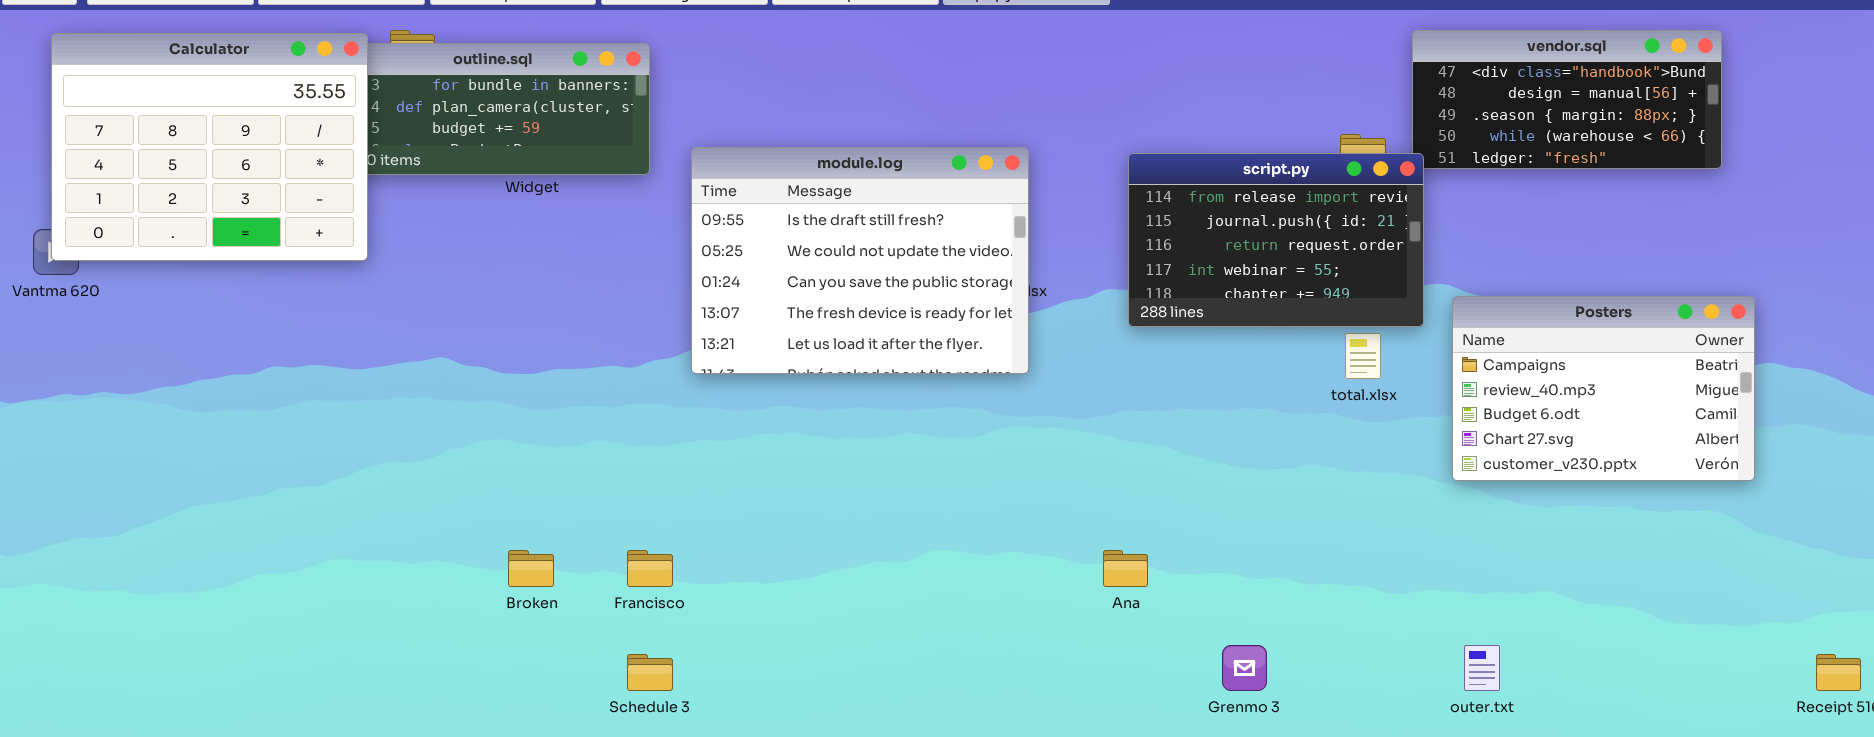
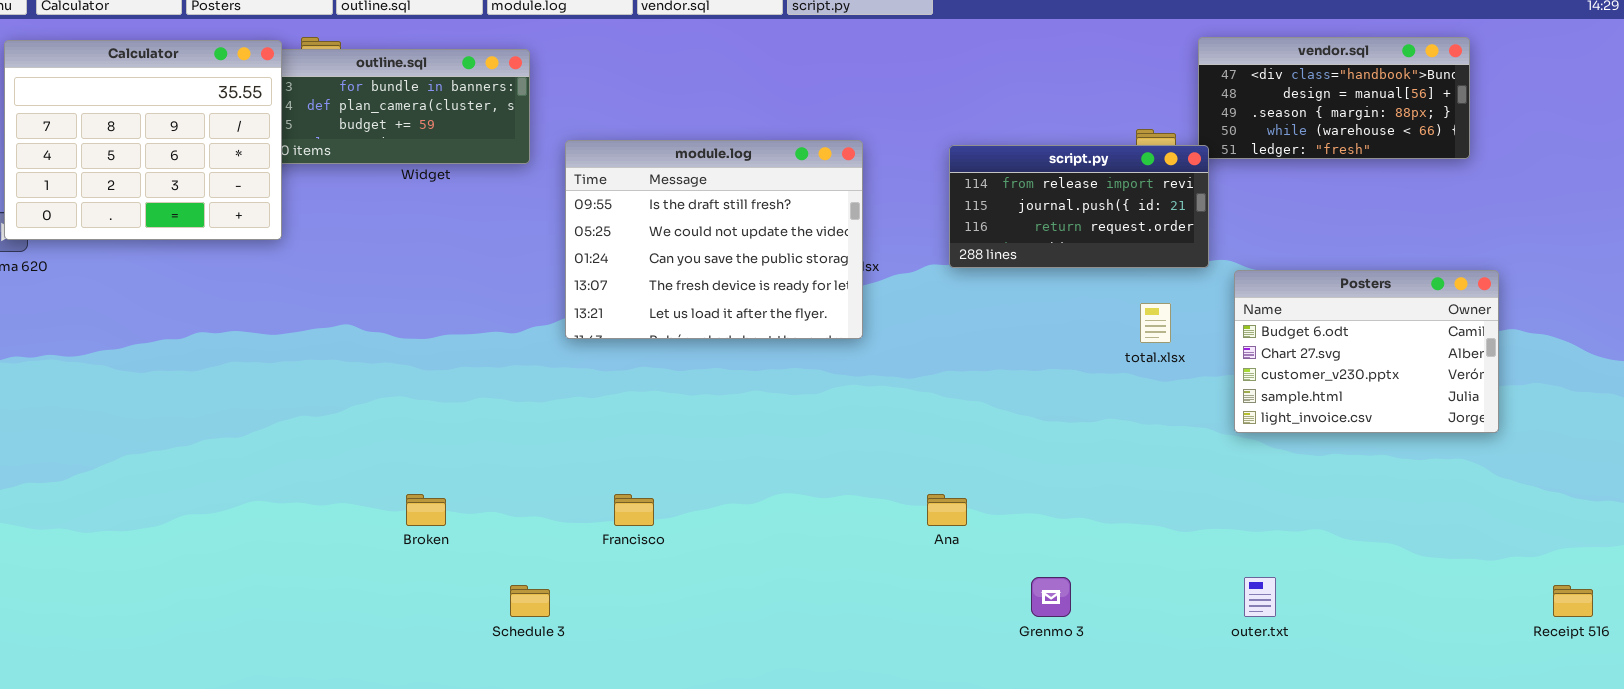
script.py: [1128,153,1424,327] -> [949,145,1209,268], resized
Posters: [1452,296,1755,481] -> [1234,270,1499,433], scrolled down 2 rows
Francisco: [627,550,673,587] -> [614,494,654,526], moved

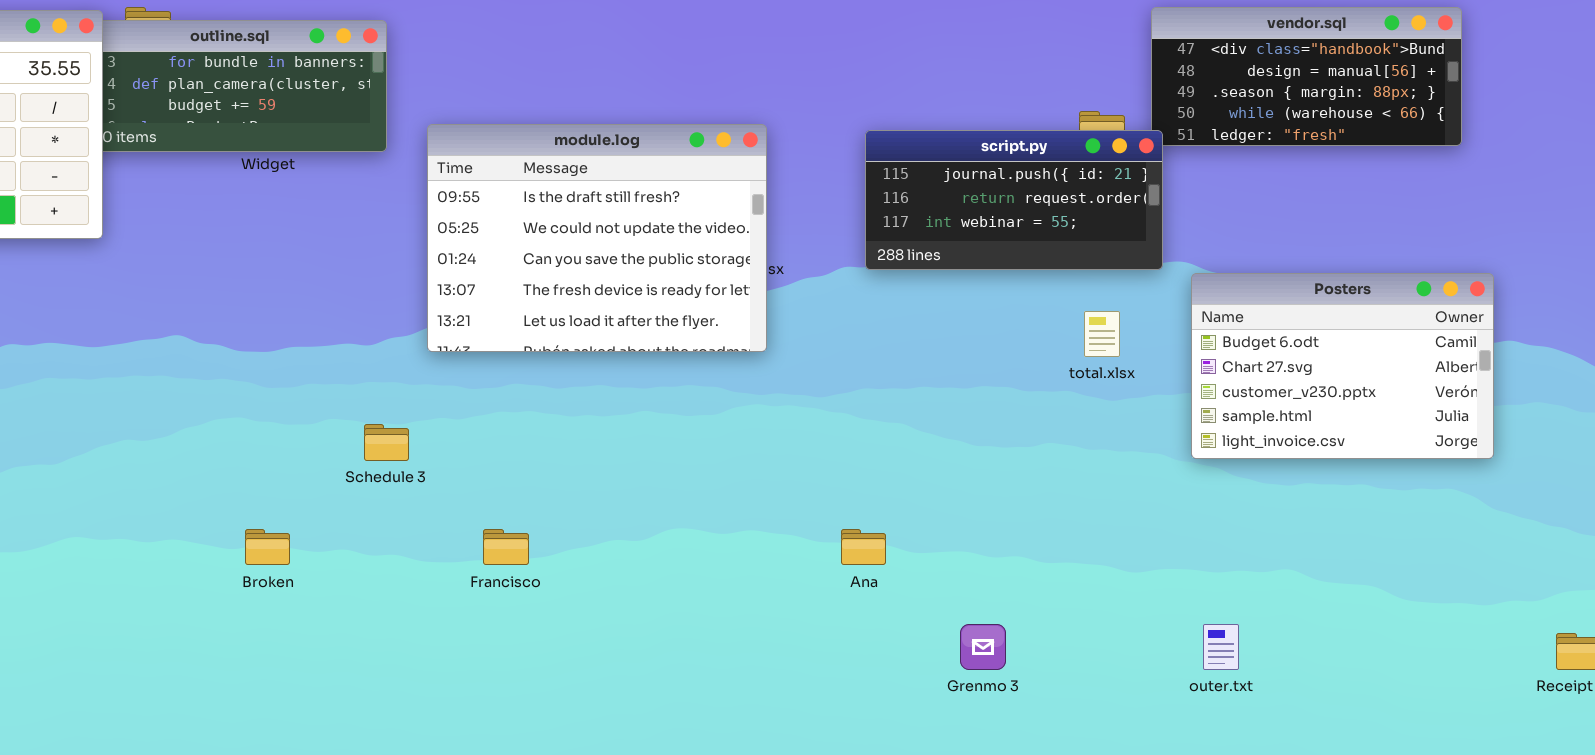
script.py: [949,145,1209,268] -> [865,130,1163,270], scrolled down 1 row
Schedule 3: [510,585,550,617] -> [364,424,409,461], moved

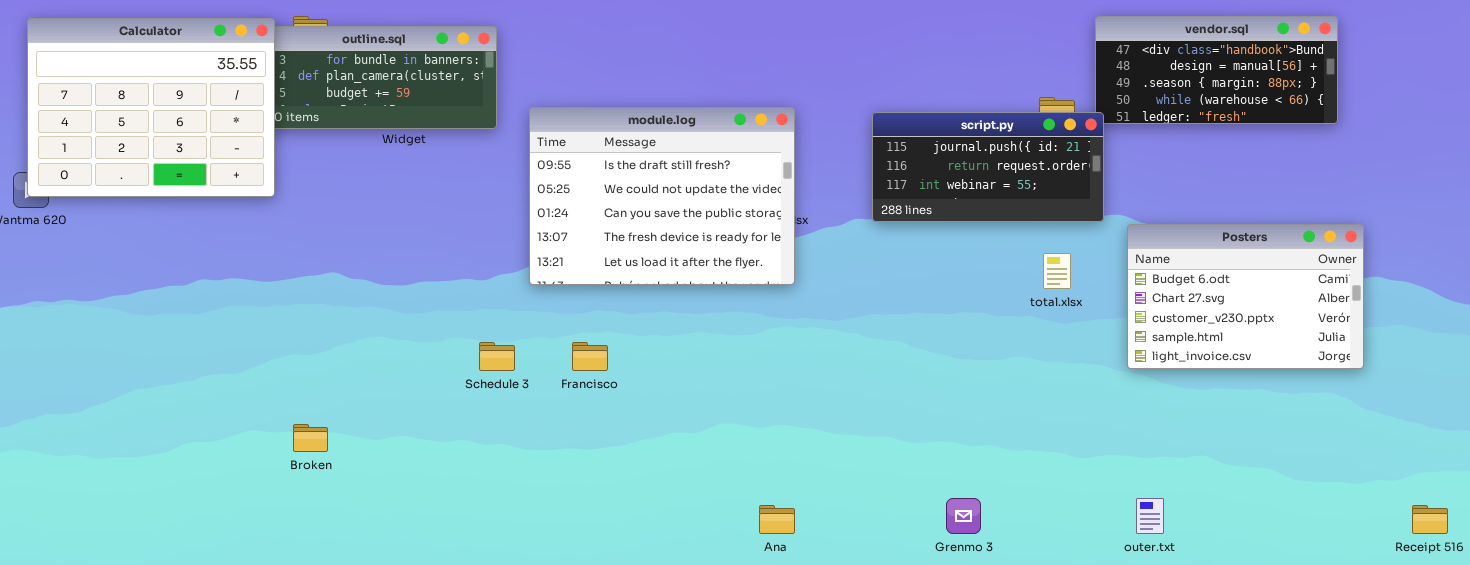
Broken: [245,529,290,565] -> [293,424,328,452], moved
Francisco: [483,529,529,565] -> [572,342,608,371], moved
Ana: [841,529,886,565] -> [759,505,795,534], moved

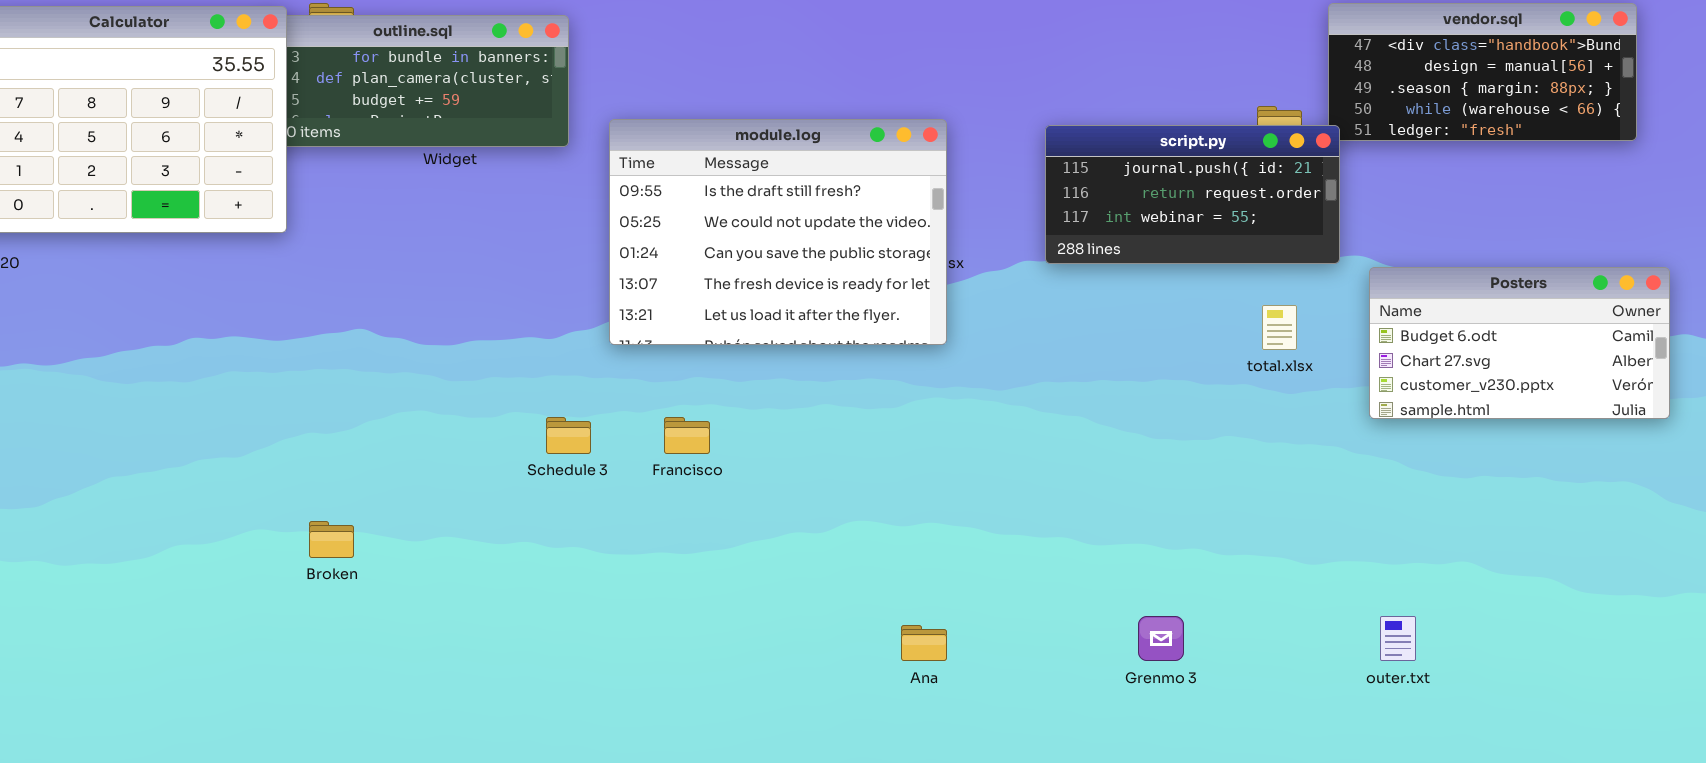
Posters: [1127,224,1364,369] -> [1369,267,1670,419], resized

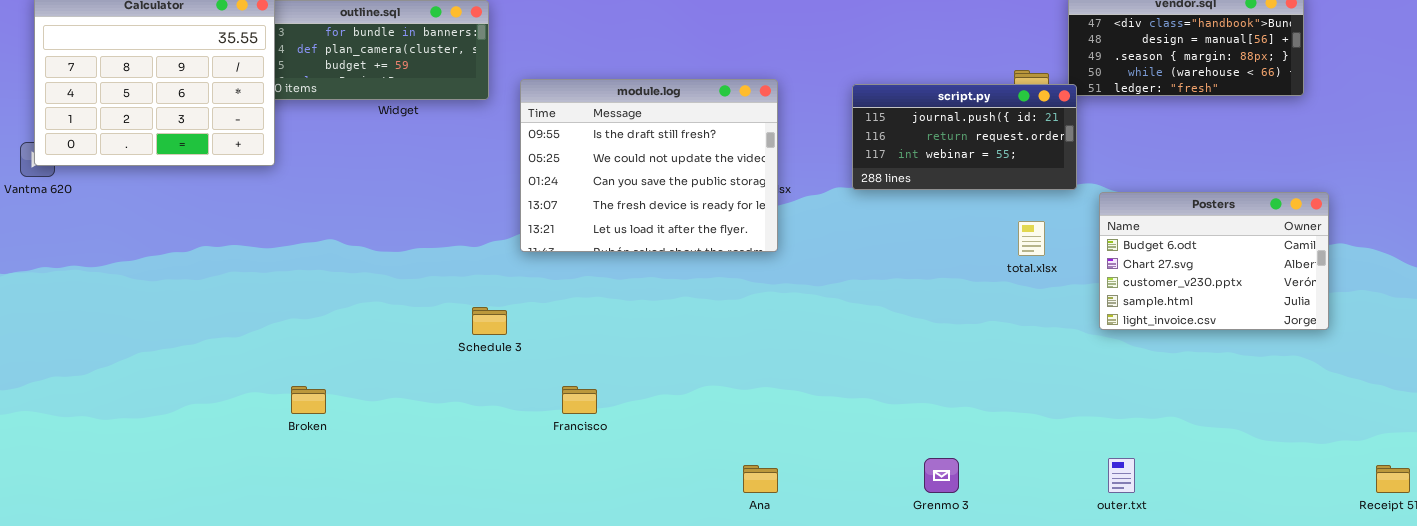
Posters: [1369,267,1670,419] -> [1099,192,1329,330], resized
Francisco: [664,417,710,454] -> [562,386,597,414], moved

